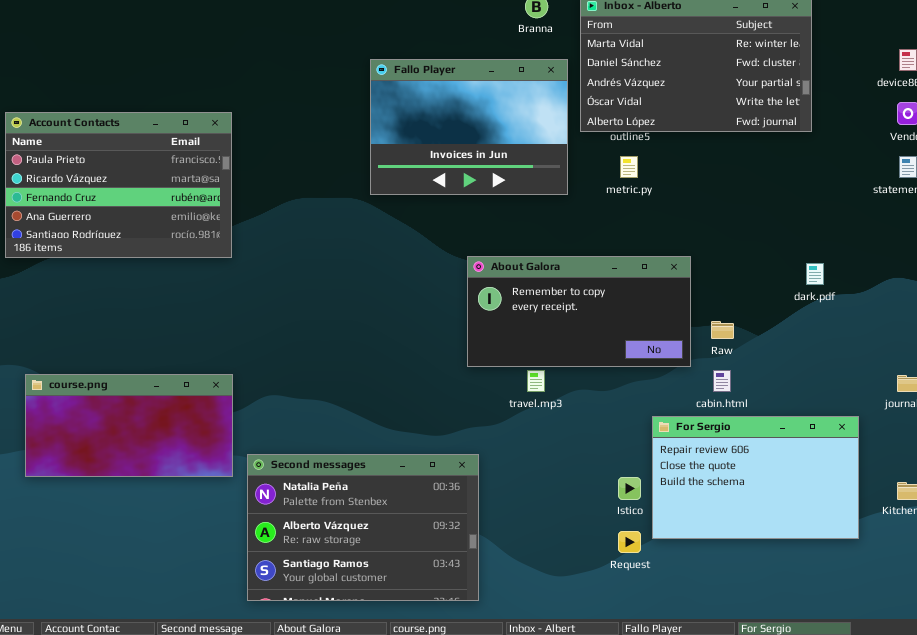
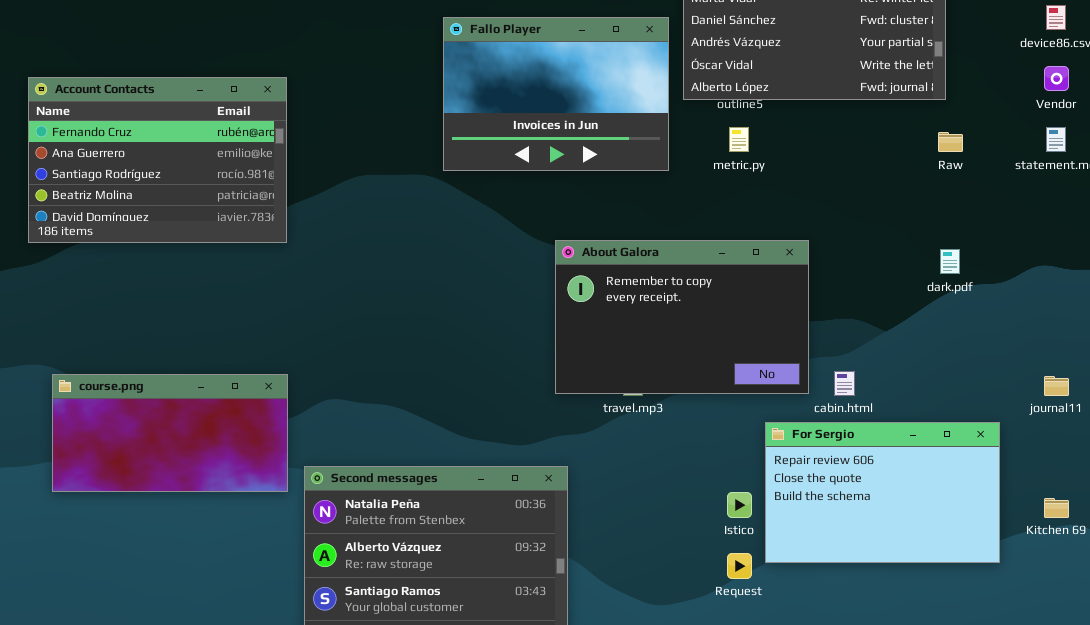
Account Contacts: [5,112,232,258] -> [28,77,287,243], scrolled down 2 rows
About Galora: [467,256,691,367] -> [555,240,809,394], resized
Raw: [711,321,734,339] -> [938,132,963,152], moved

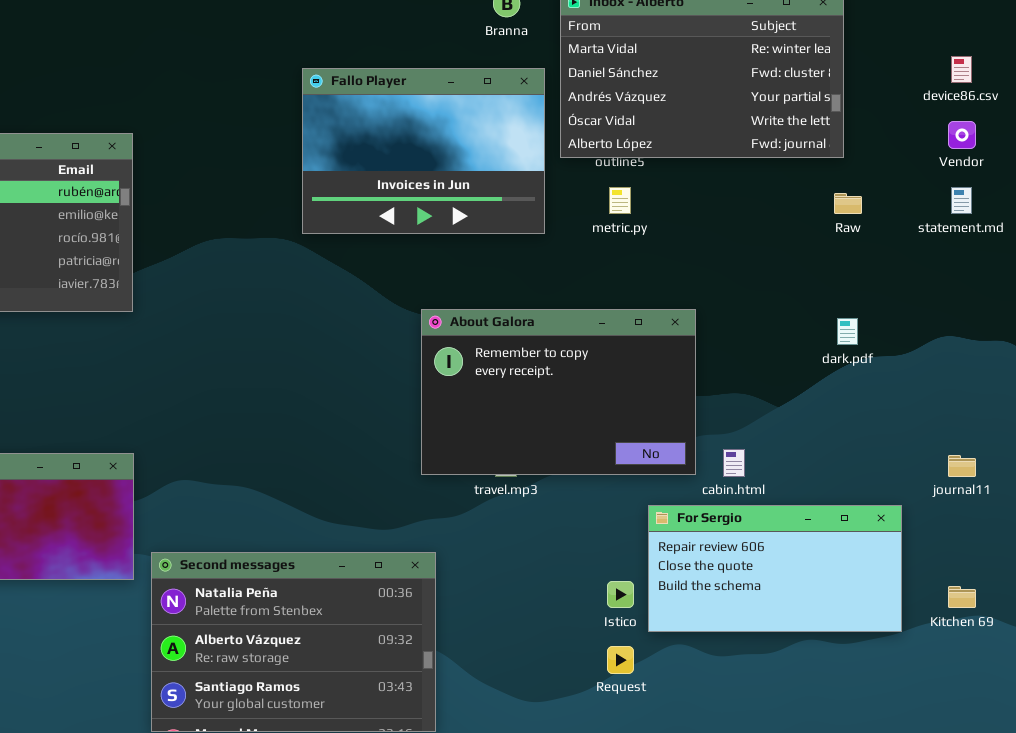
For Sergio: [765,422,1000,563] -> [648,505,902,632], resized

